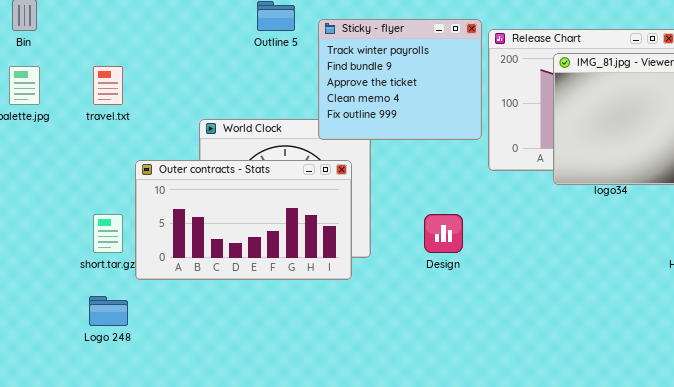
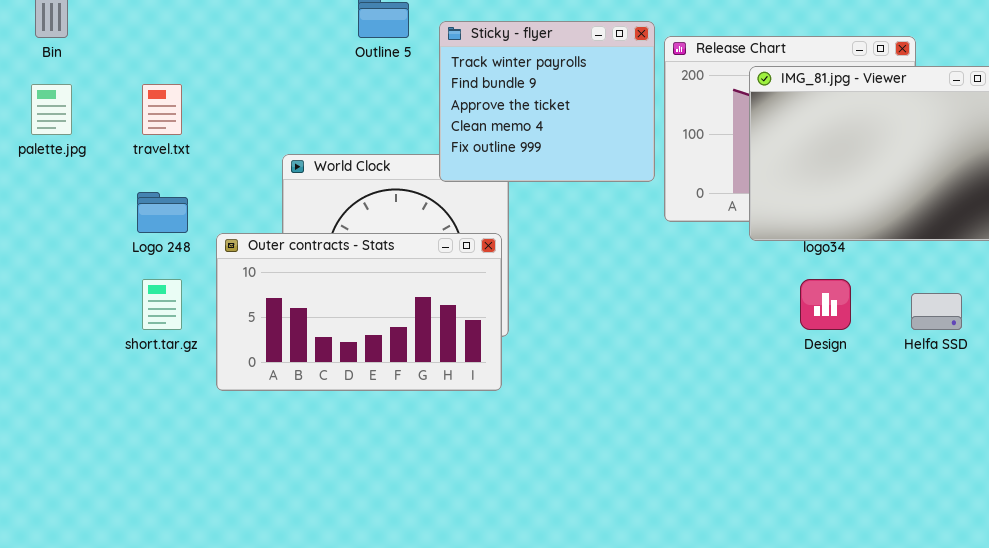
Outer contracts - Stats: [135,160,352,280] -> [216,233,502,391], moved
Design: [424,214,463,253] -> [800,279,851,330], moved
Logo 248: [89,296,128,326] -> [137,192,188,233], moved

